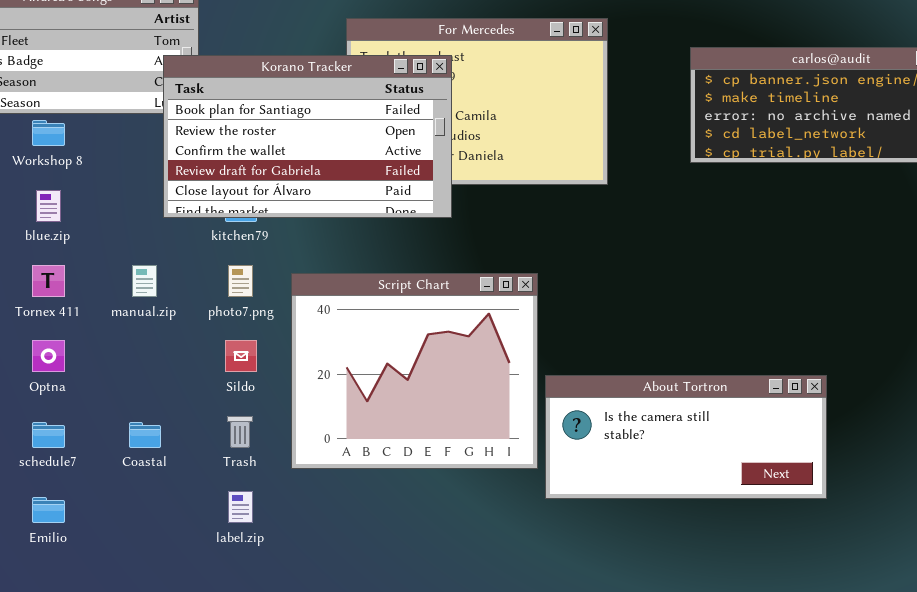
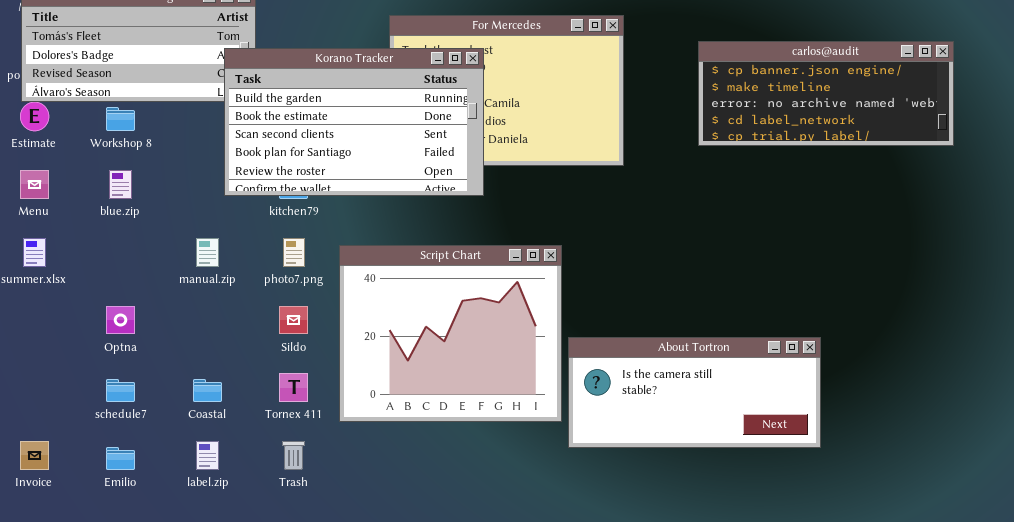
Korano Tracker: [163,55,452,218] -> [224,48,484,196], scrolled up 3 rows
Tornex 411: [32,265,65,297] -> [279,373,308,402], moved
Trash: [227,416,253,448] -> [282,441,305,470], moved
label.zip: [228,491,253,523] -> [196,441,219,470], moved

